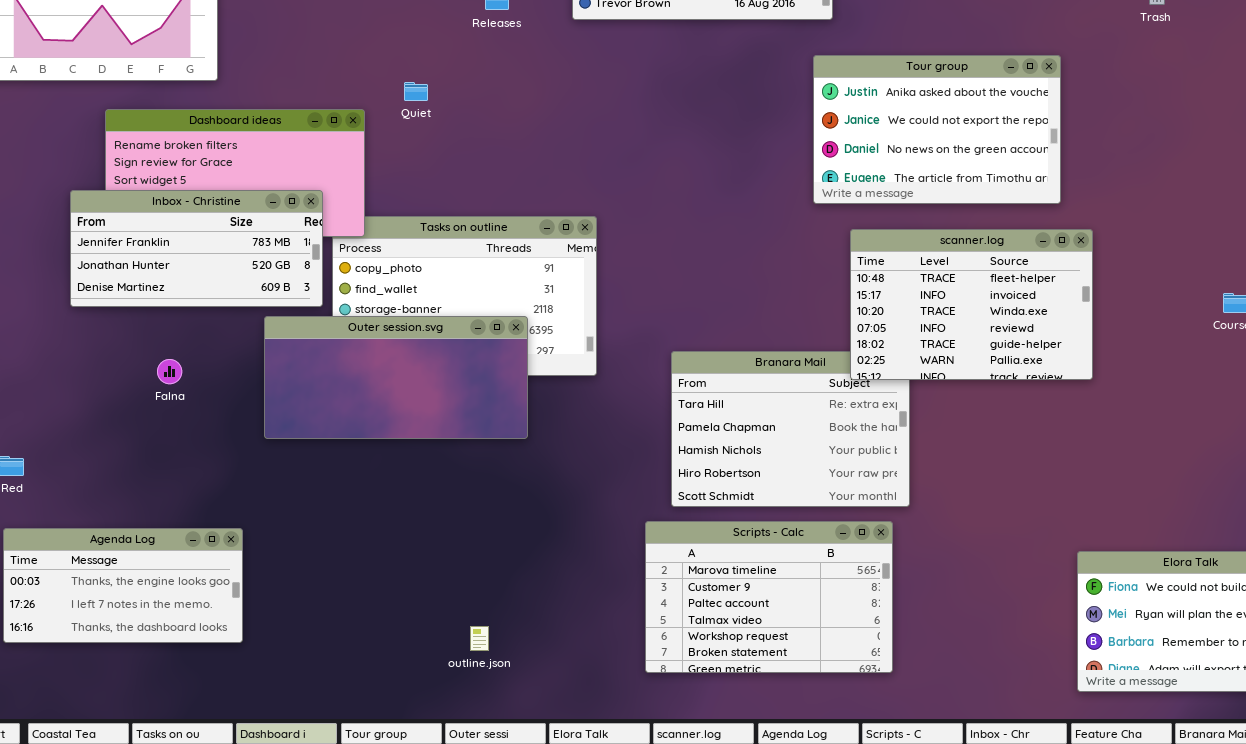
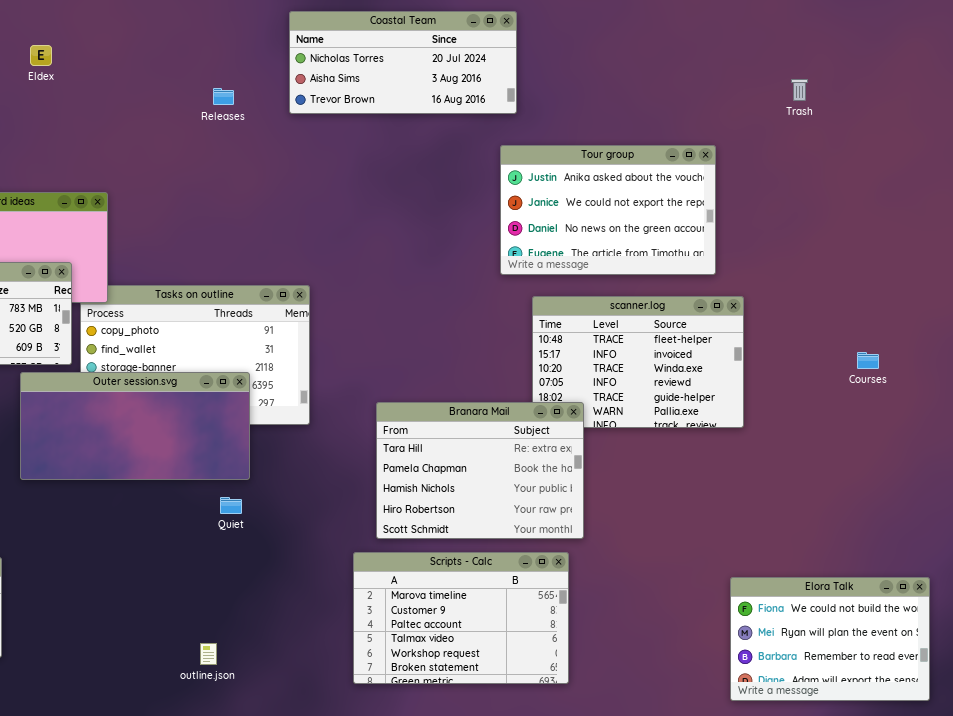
Quiet: [404,82,428,101] -> [220,497,242,514], moved
Branara Mail: [671,351,910,507] -> [376,402,584,539], raised

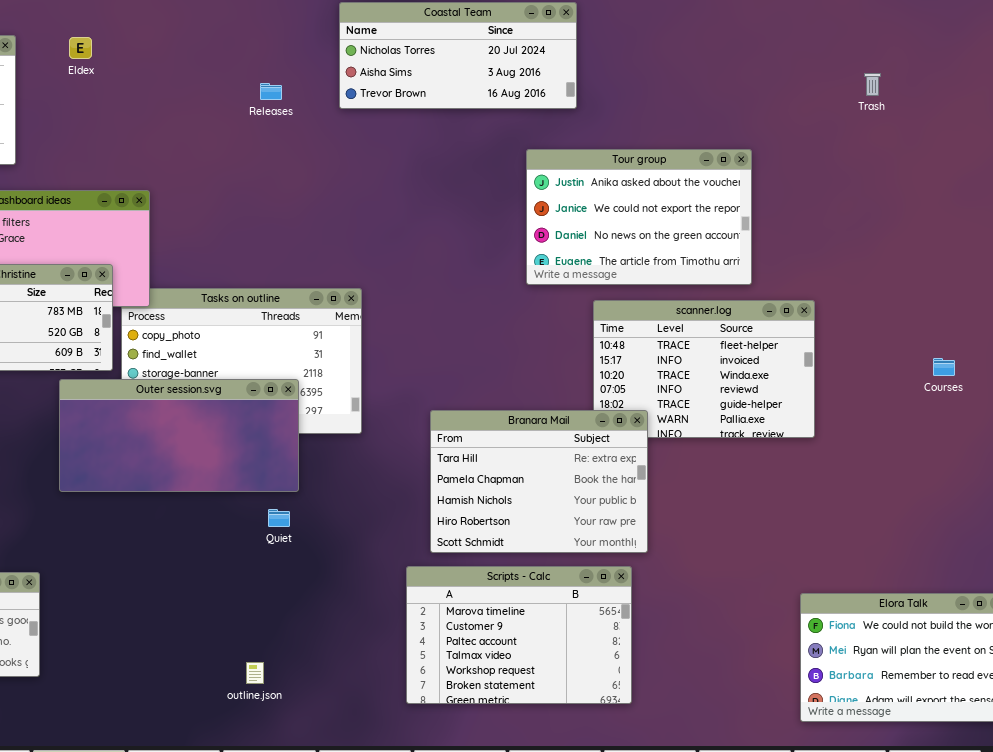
Tour group: [500,145,716,275] -> [526,149,752,285], moved

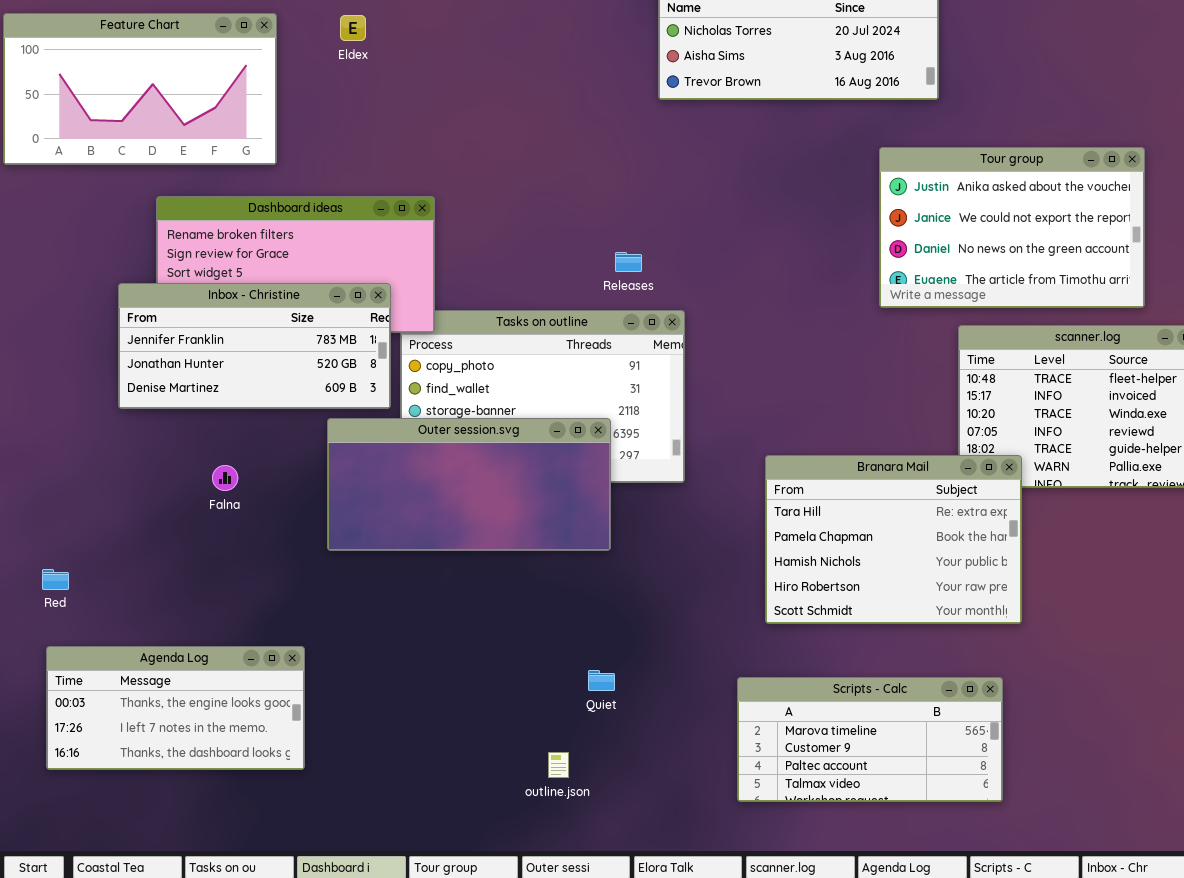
Releases: [260,83,282,100] -> [615,252,642,272], moved
Quiet: [268,509,290,527] -> [588,670,615,691], moved
Scripts - Calc: [406,566,632,704] -> [737,677,1003,802], resized

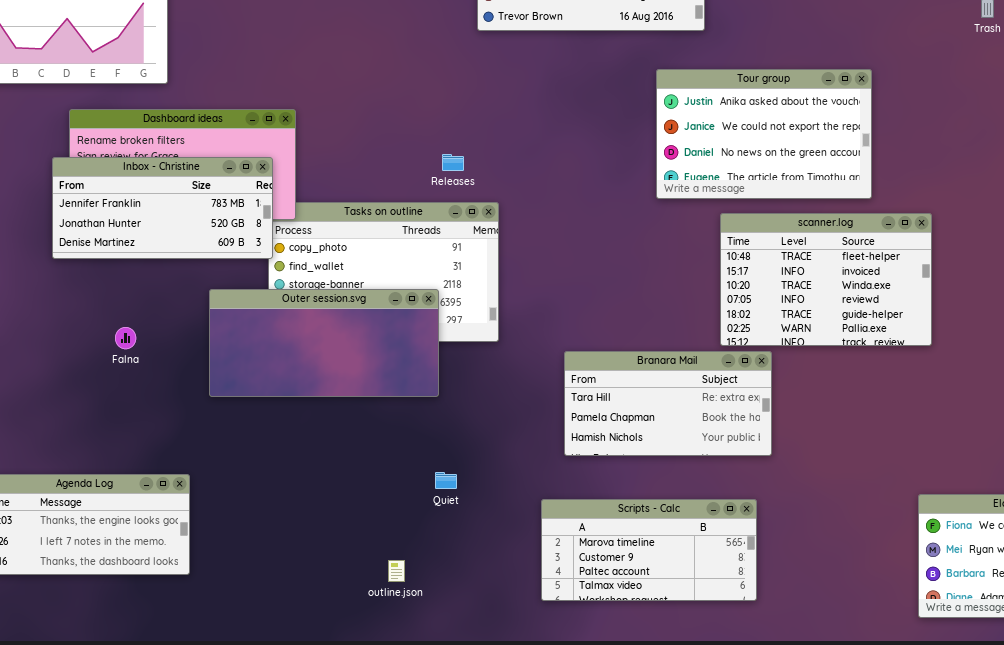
Inbox - Christine: [118,283,391,409] -> [52,157,273,259], moved
Branara Mail: [765,455,1022,624] -> [564,351,772,456], resized
Quiet: [588,670,615,691] -> [435,472,457,489], moved

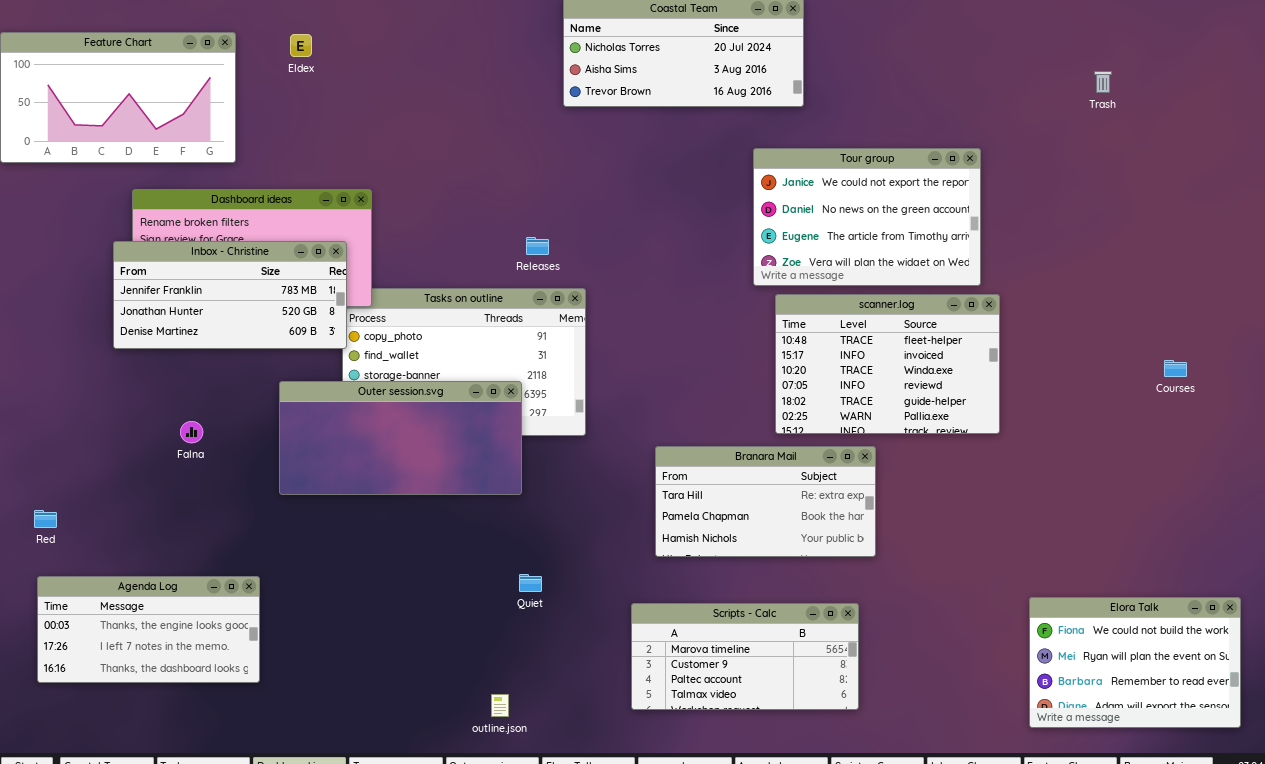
Tour group: [656,69,872,199] -> [753,148,981,286], scrolled down 1 row
scanner.log: [720,213,932,346] -> [775,294,1000,434], moved
outline.json: [388,560,405,582] -> [491,694,509,717], moved

